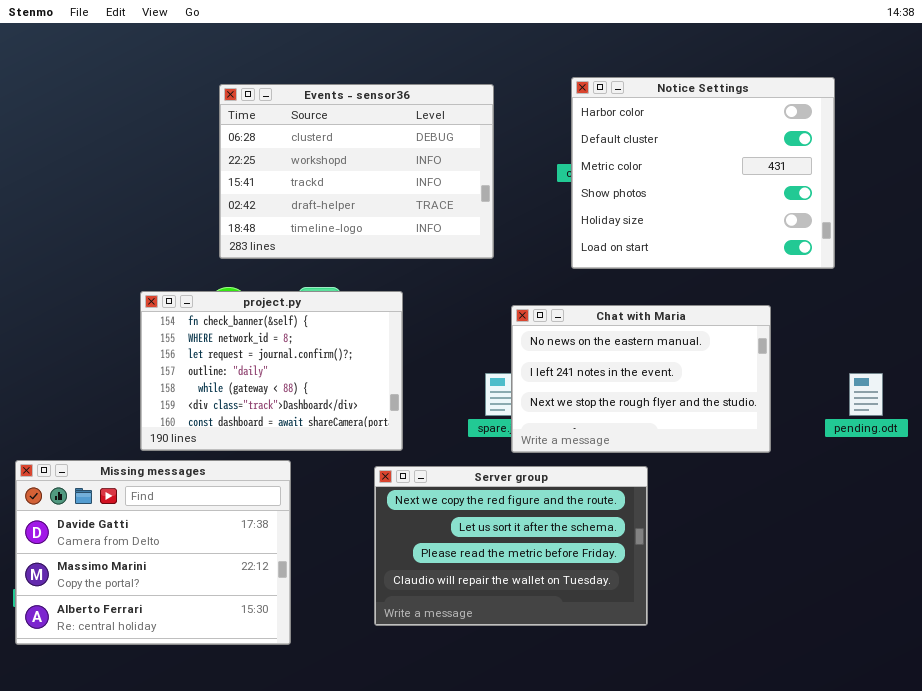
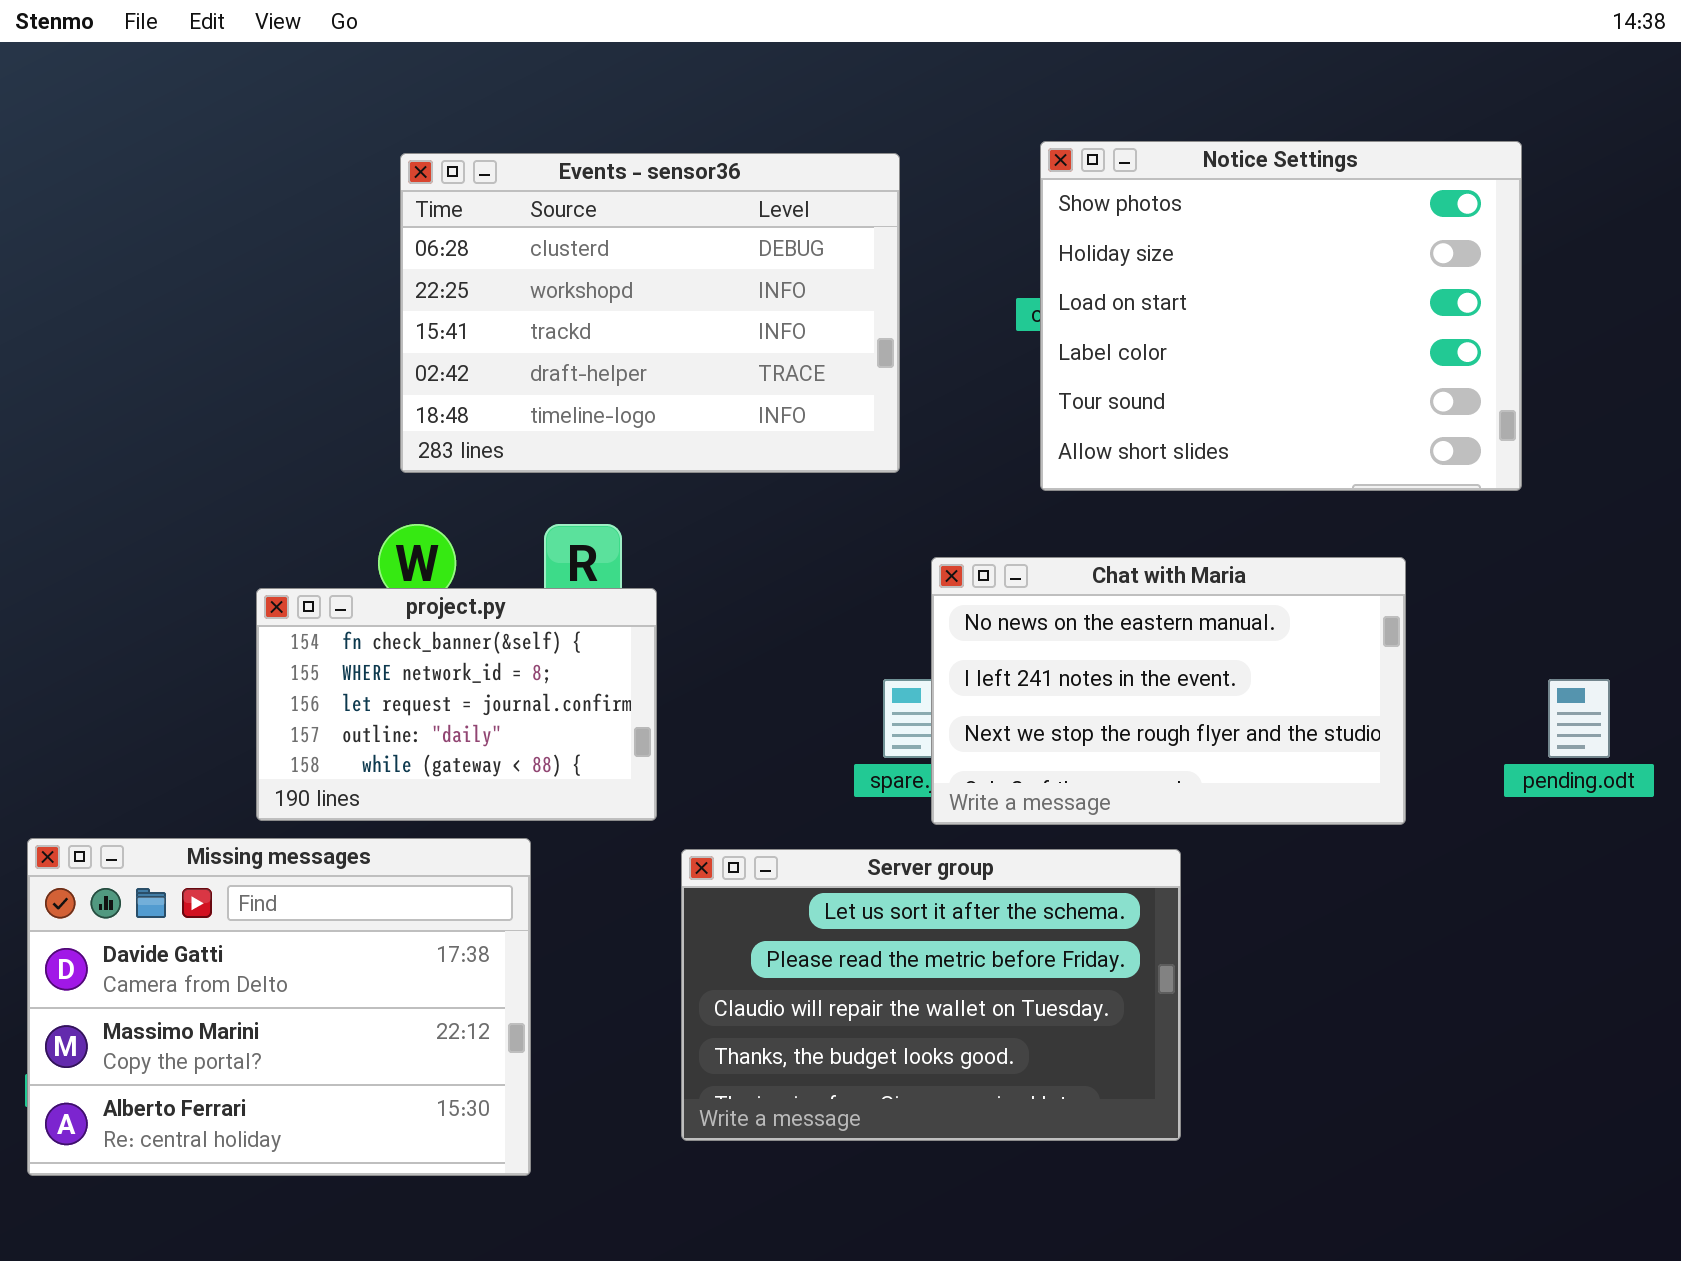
Notice Settings: [571,77,835,269] -> [1040,141,1522,491], scrolled down 3 rows
project.py: [140,291,403,451] -> [256,588,657,821], resized
Server group: [374,466,648,626] -> [681,849,1181,1141], scrolled down 1 row

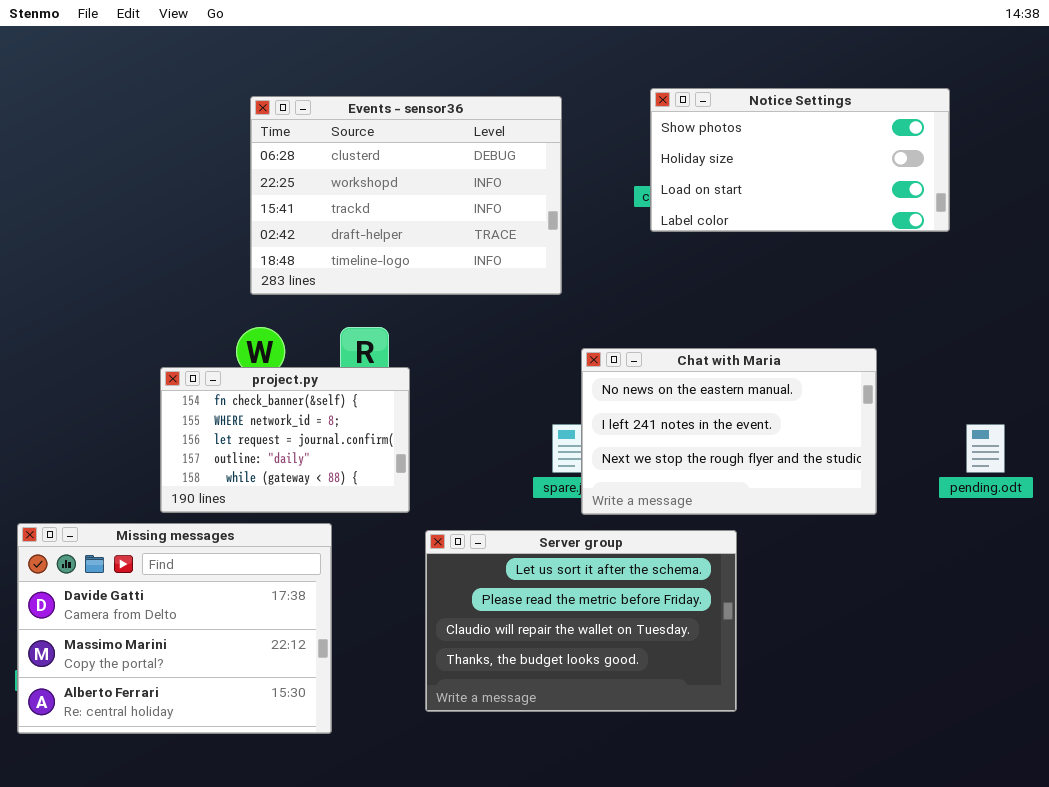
Notice Settings: [1040,141,1522,491] -> [650,88,950,232], resized

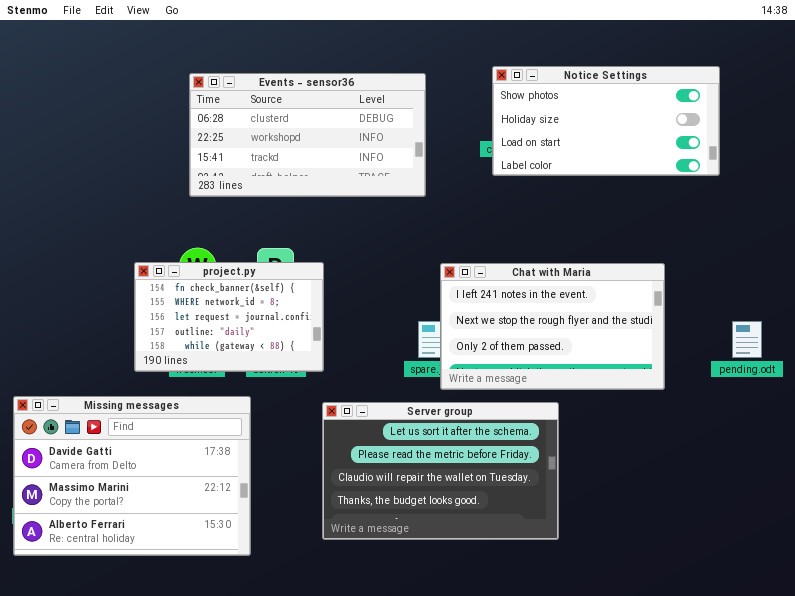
Events - sensor36: [250,96,562,295] -> [189,73,426,197], resized
Chat with Maria: [581,348,877,515] -> [440,263,665,390], scrolled down 1 row
project.py: [160,367,410,513] -> [134,262,324,372], moved

